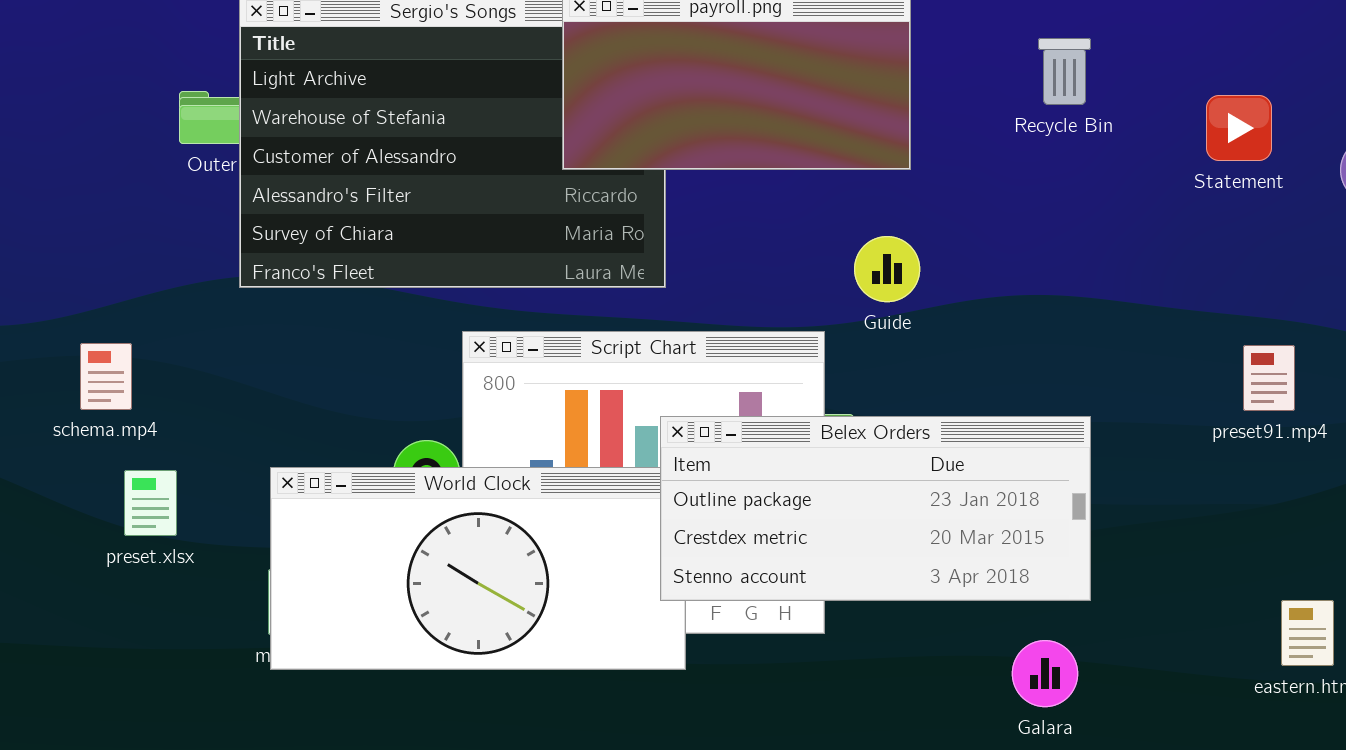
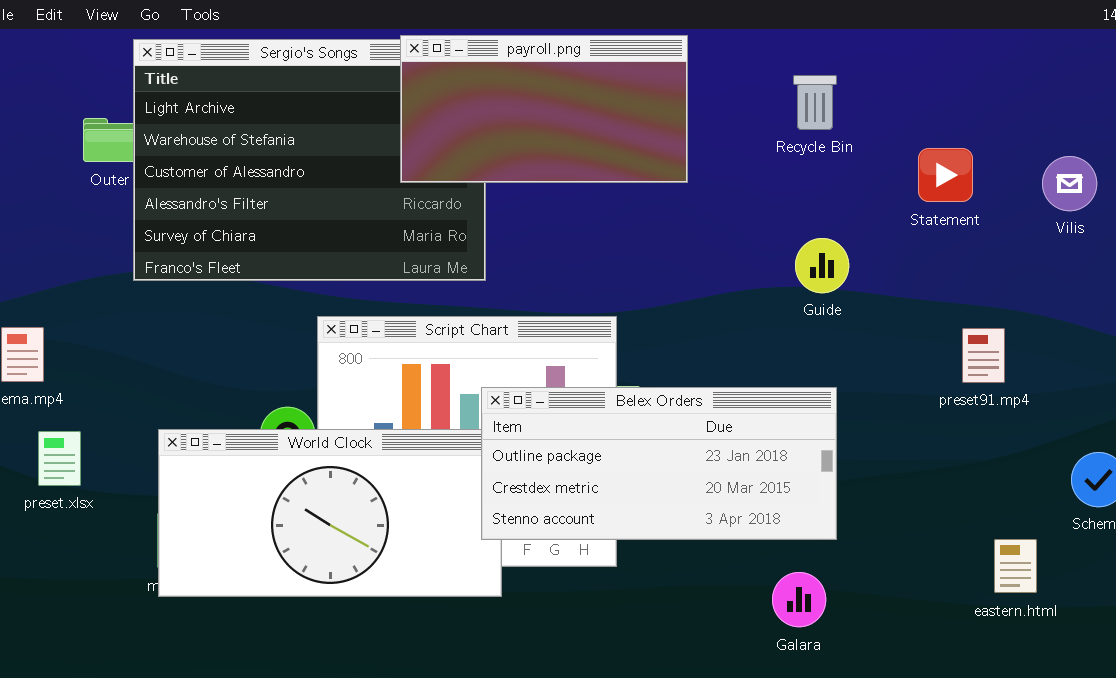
Statement: [1206,95,1272,161] -> [918,148,973,202], moved
Guide: [854,236,920,302] -> [795,238,849,293], moved

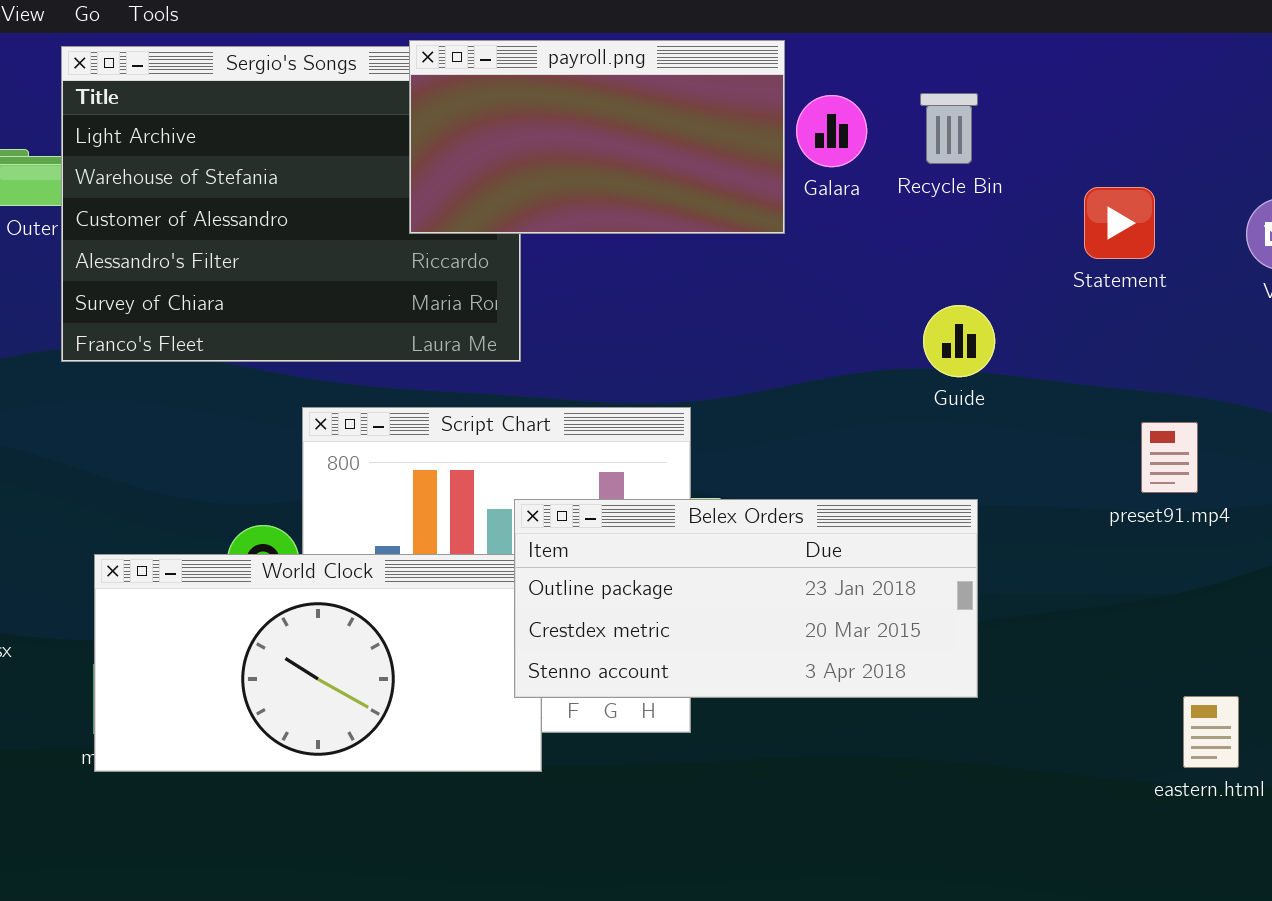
Galara: [772,572,826,627] -> [796,95,867,167], moved

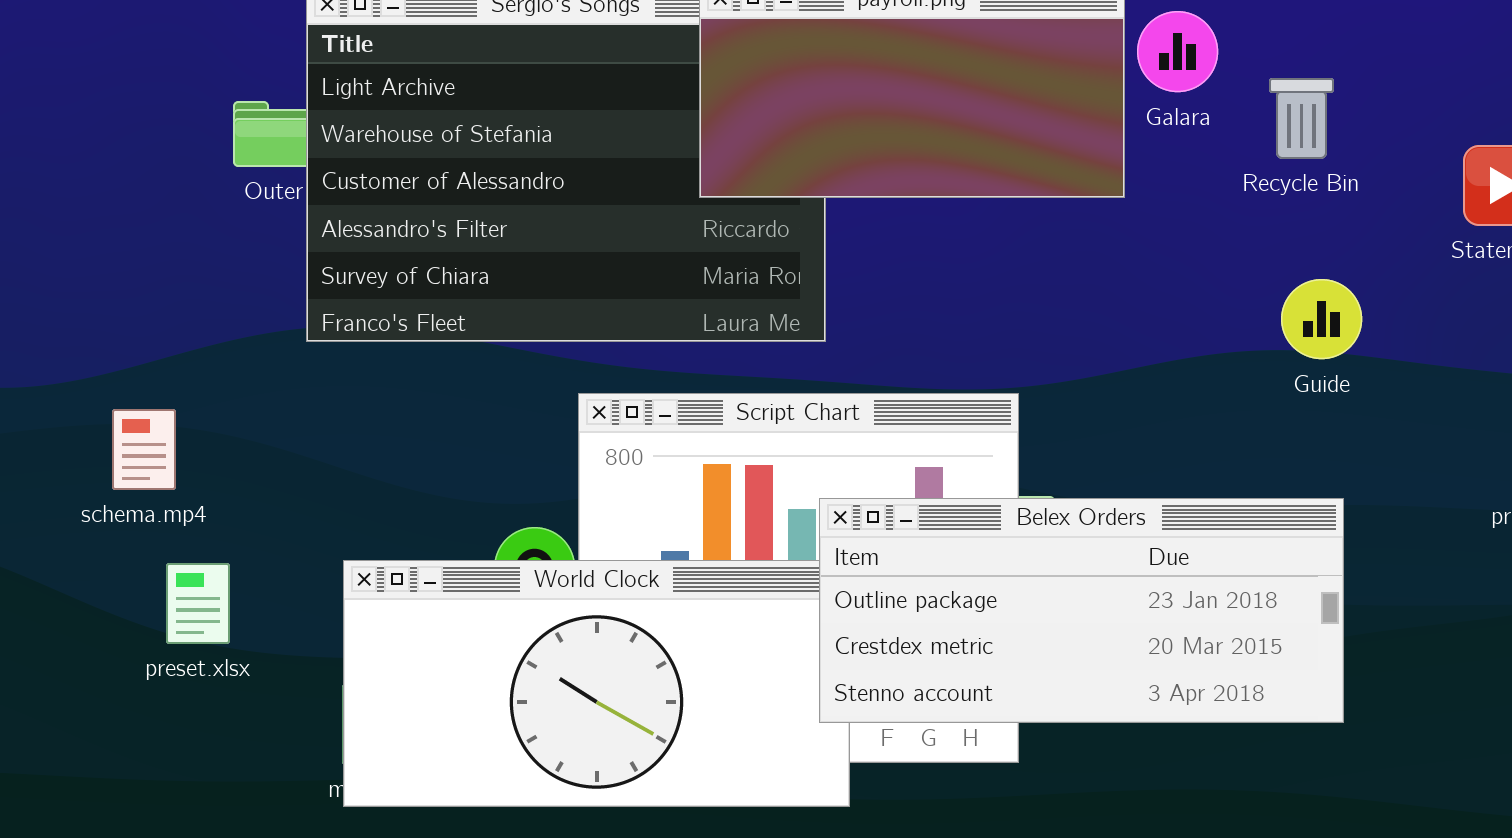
Recycle Bin: [920,93,978,164] -> [1269,78,1334,159], moved
Galara: [796,95,867,167] -> [1137,11,1218,92], moved

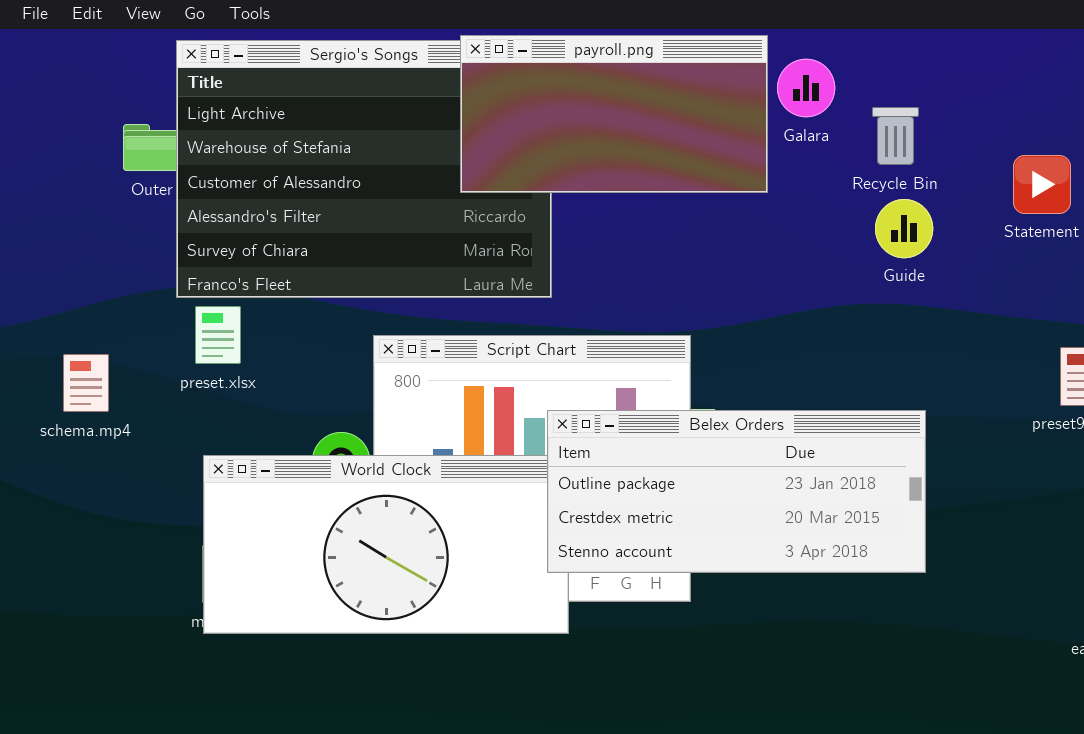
Guide: [1281,279,1362,359] -> [875,199,933,258], moved
schema.mp4: [112,409,176,490] -> [63,354,109,412], moved
preset.xlsx: [166,563,230,644] -> [195,306,241,364], moved

